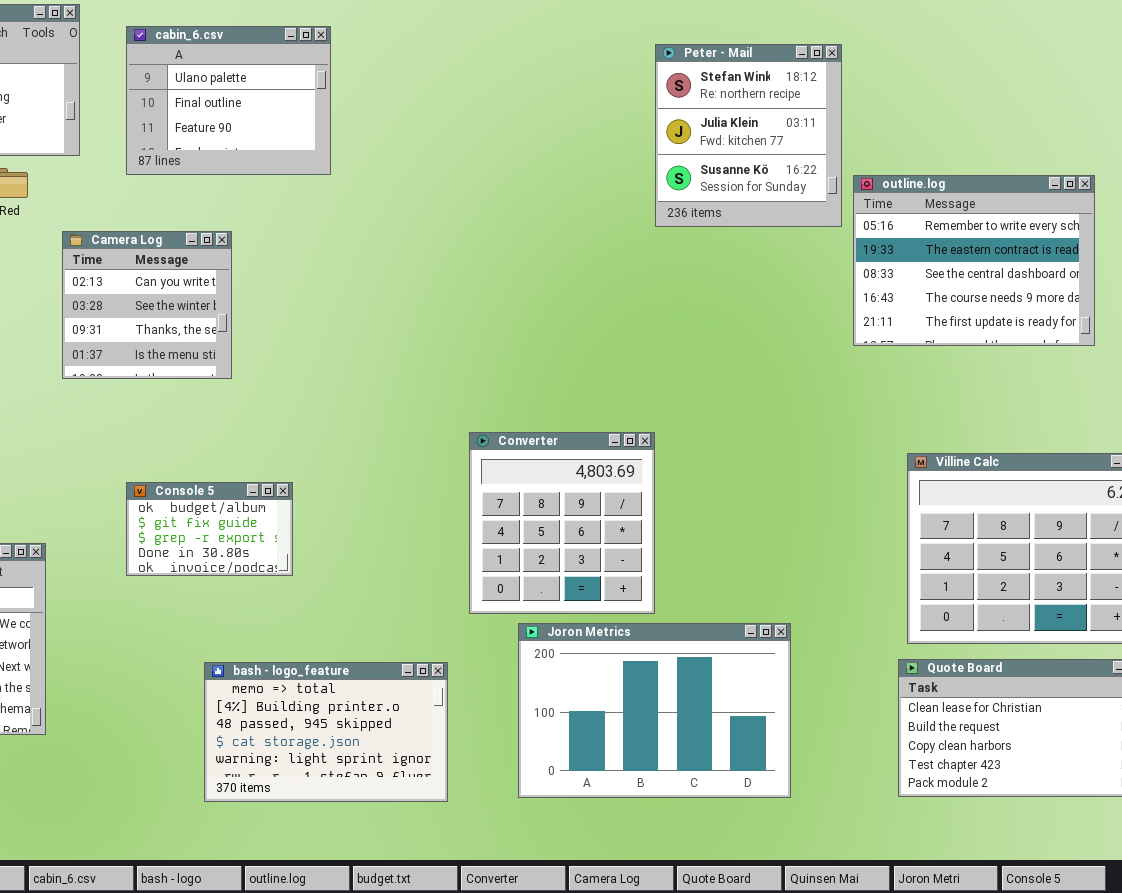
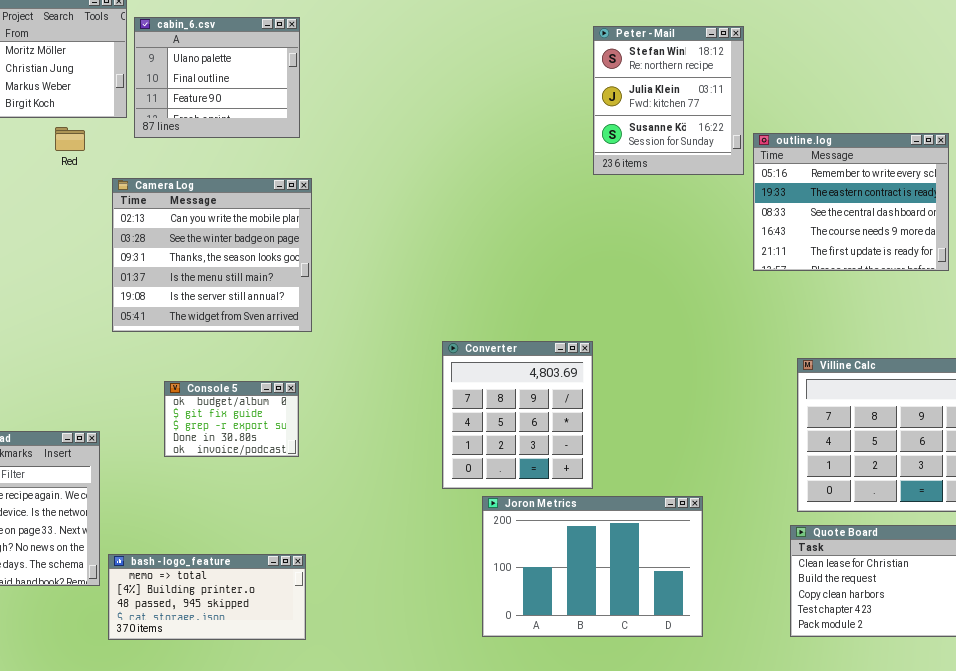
cabin_6.csv: [126,26,331,175] -> [134,17,300,138], moved
Camera Log: [62,231,232,379] -> [112,178,312,332], resized
bash - logo_feature: [204,662,448,802] -> [108,554,306,640], moved, resized

